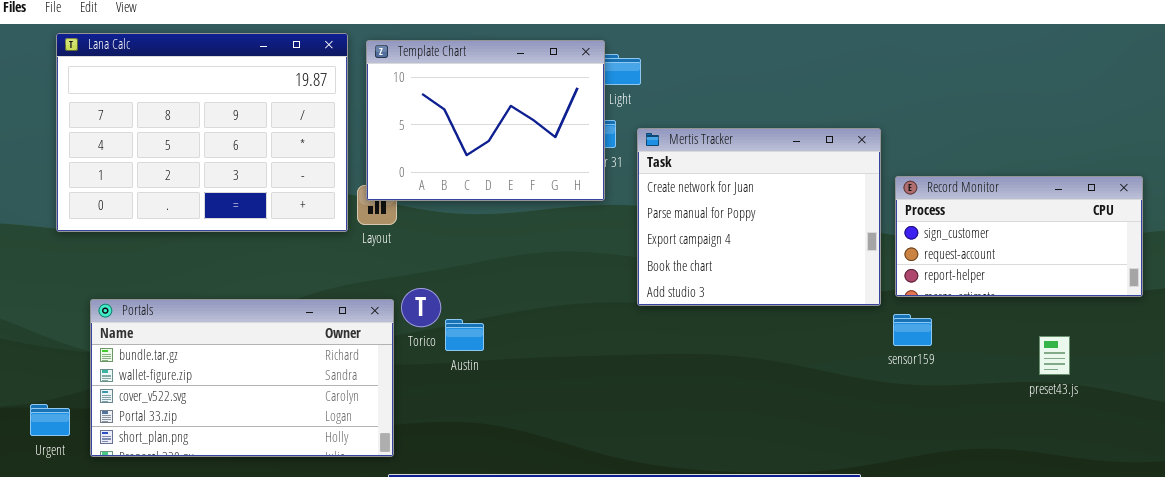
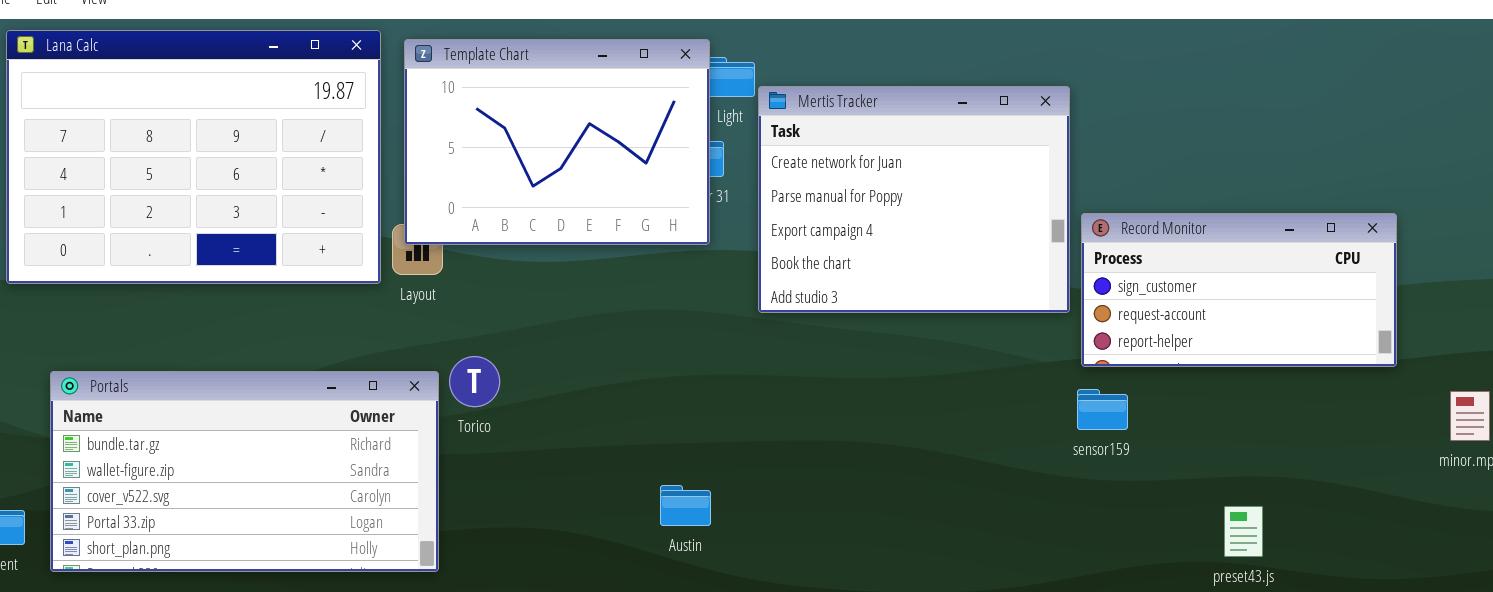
Mertis Tracker: [637,128,881,306] -> [758,86,1070,313], moved
Austin: [445,319,484,351] -> [660,485,711,526], moved
preset43.js: [1039,336,1070,375] -> [1224,506,1263,557], moved

